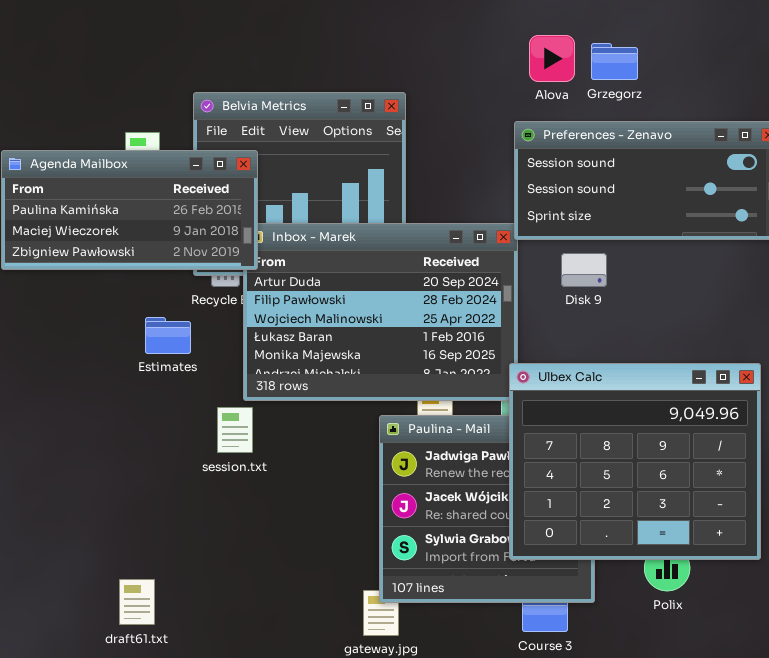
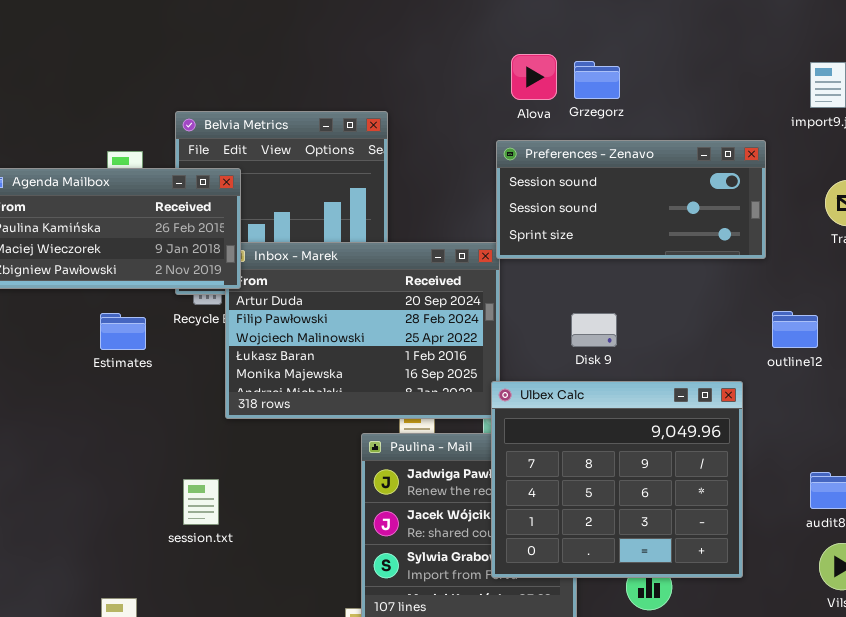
Disk 9: [561,253,607,287] -> [571,313,617,347], moved
Estimates: [145,317,191,354] -> [100,313,146,350], moved
session.txt: [217,407,253,453] -> [183,479,219,525], moved

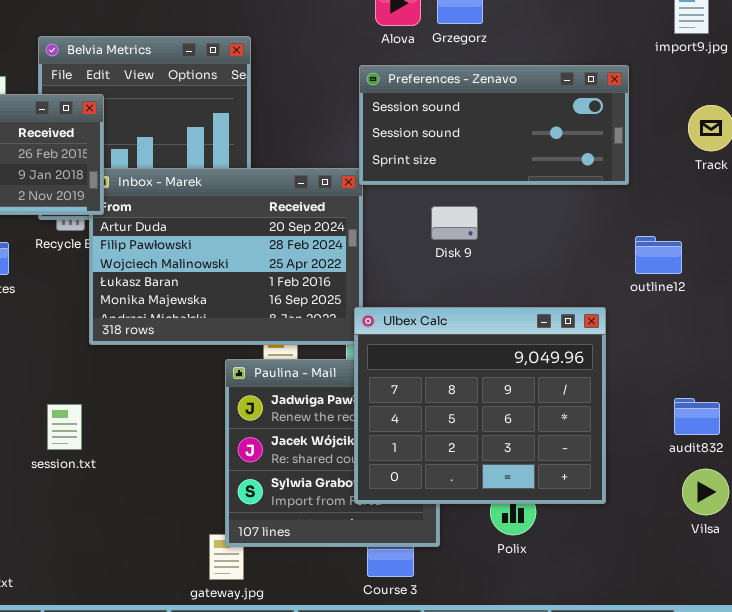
Disk 9: [571,313,617,347] -> [431,206,478,240], moved

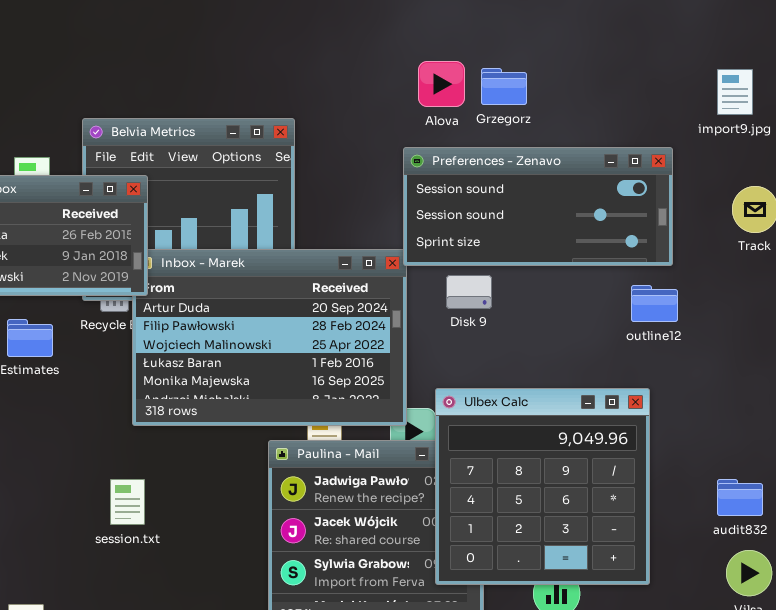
Disk 9: [431,206,478,240] -> [446,275,492,309], moved
outline12: [635,236,682,274] -> [631,285,678,322], moved
Ulbex Calc: [354,307,606,504] -> [435,388,650,585], resized
session.txt: [47,404,82,450] -> [110,479,145,525], moved

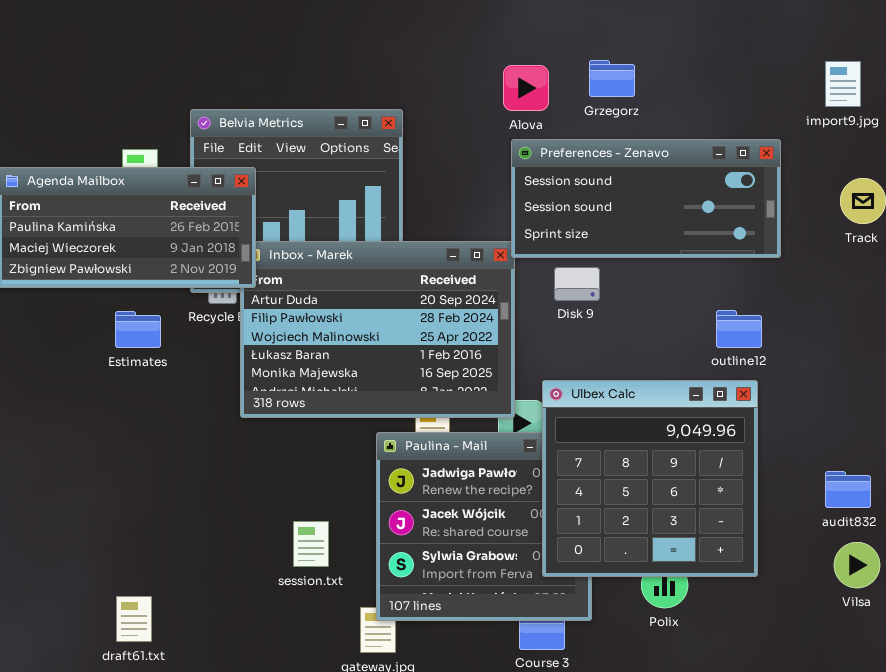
Alova: [418,61,465,107] -> [503,65,549,111], moved
outline12: [631,285,678,322] -> [716,310,762,348], moved
session.txt: [110,479,145,525] -> [293,521,329,567], moved

